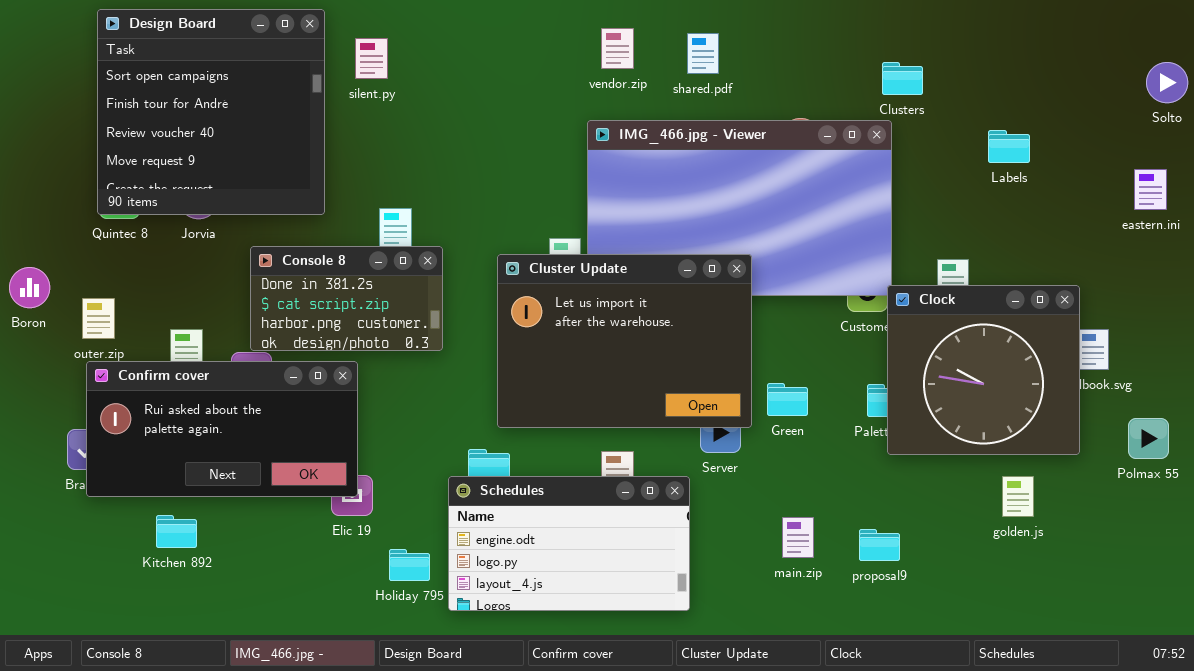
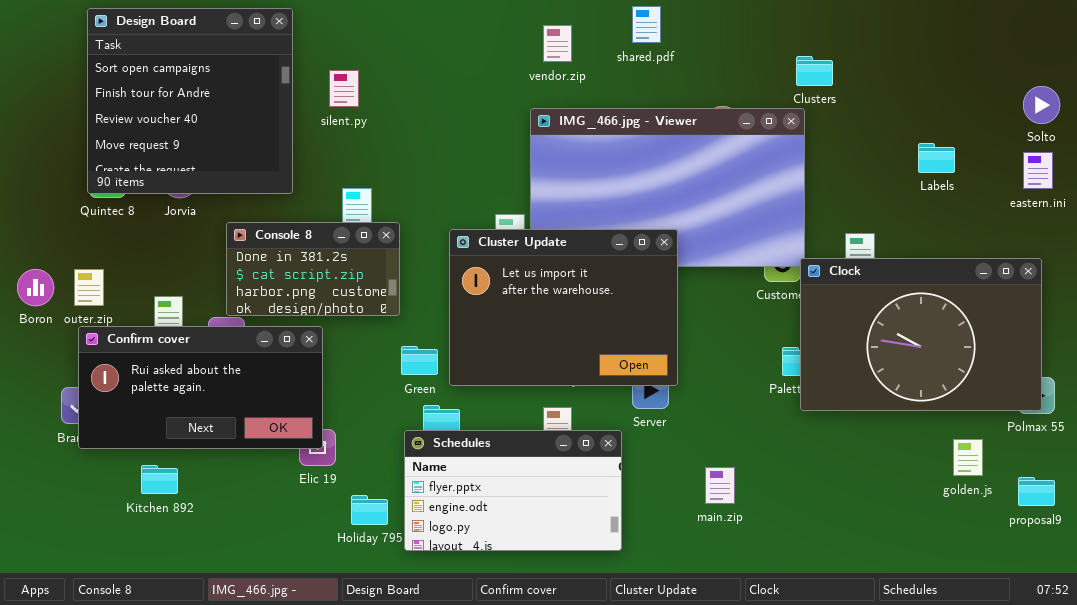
shared.pdf: [687,33,719,74] -> [632,6,661,43], moved
silent.py: [355,38,388,79] -> [329,70,359,107], moved
Solto: [1146,62,1188,103] -> [1023,86,1060,124], moved
Labels: [988,130,1030,163] -> [918,143,955,173], moved
Boron: [9,267,50,308] -> [17,269,54,306], moved
Clock: [887,285,1080,455] -> [800,258,1042,411], resized
Green: [767,383,808,416] -> [401,346,438,375], moved
Schedules: [448,476,690,611] -> [404,430,622,551], scrolled up 1 row
golden.js: [1002,476,1034,517] -> [953,439,983,476], moved
proposal9: [859,529,900,561] -> [1018,477,1055,506], moved

